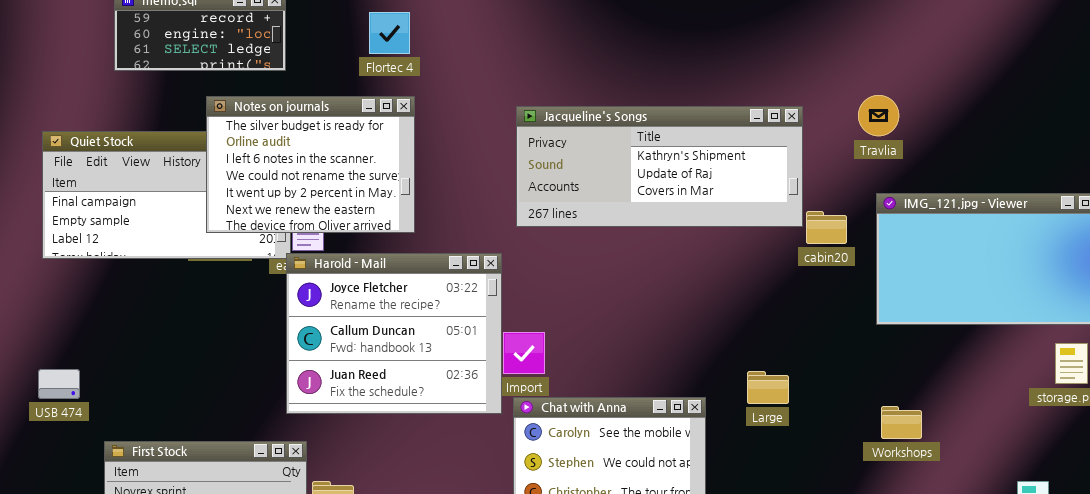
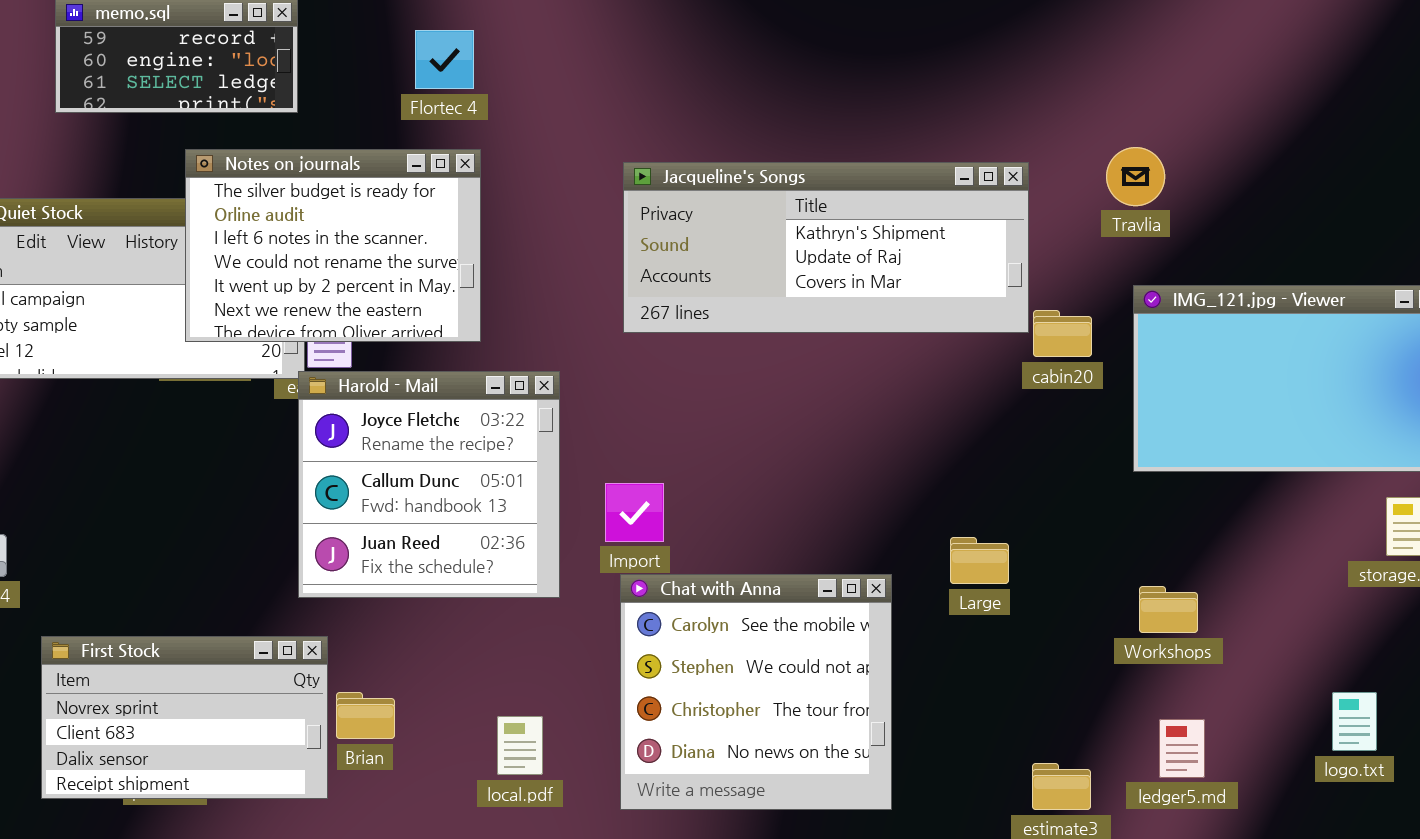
Harold - Mail: [286,253,502,414] -> [298,371,560,598], resized

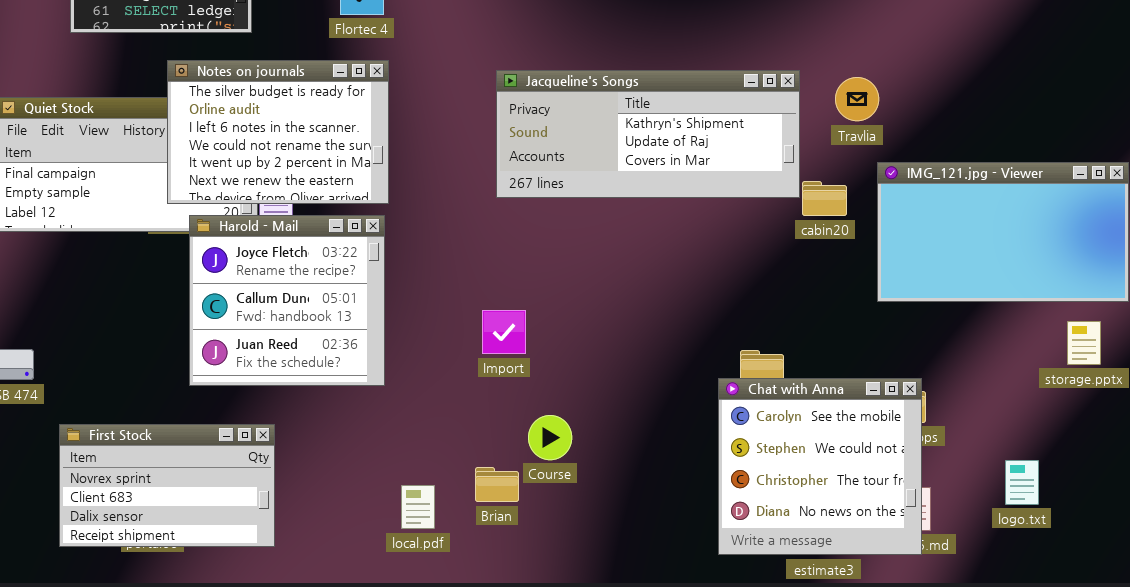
Travlia: [1106,147,1165,206] -> [835,77,879,121], moved
Harold - Mail: [298,371,560,598] -> [189,215,385,386], moved
Chat with Anna: [620,574,892,810] -> [718,378,922,555], moved
Brian: [336,692,395,739] -> [475,467,519,502], moved
logo.txt: [1332,692,1377,751] -> [1005,460,1039,505], moved

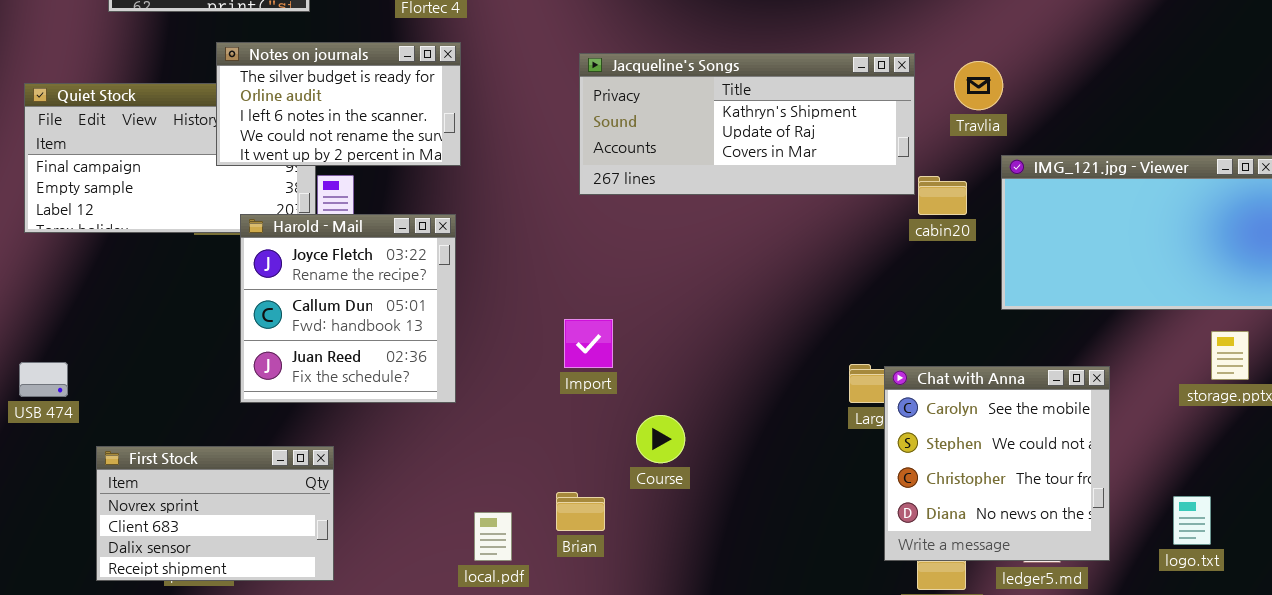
Notes on journals: [167,60,389,204] -> [216,42,461,166], resized
Chat with Anna: [718,378,922,555] -> [884,366,1110,561], moved
Course: [528,415,572,460] -> [636,415,685,463], moved
logo.txt: [1005,460,1039,505] -> [1173,496,1211,545], moved

